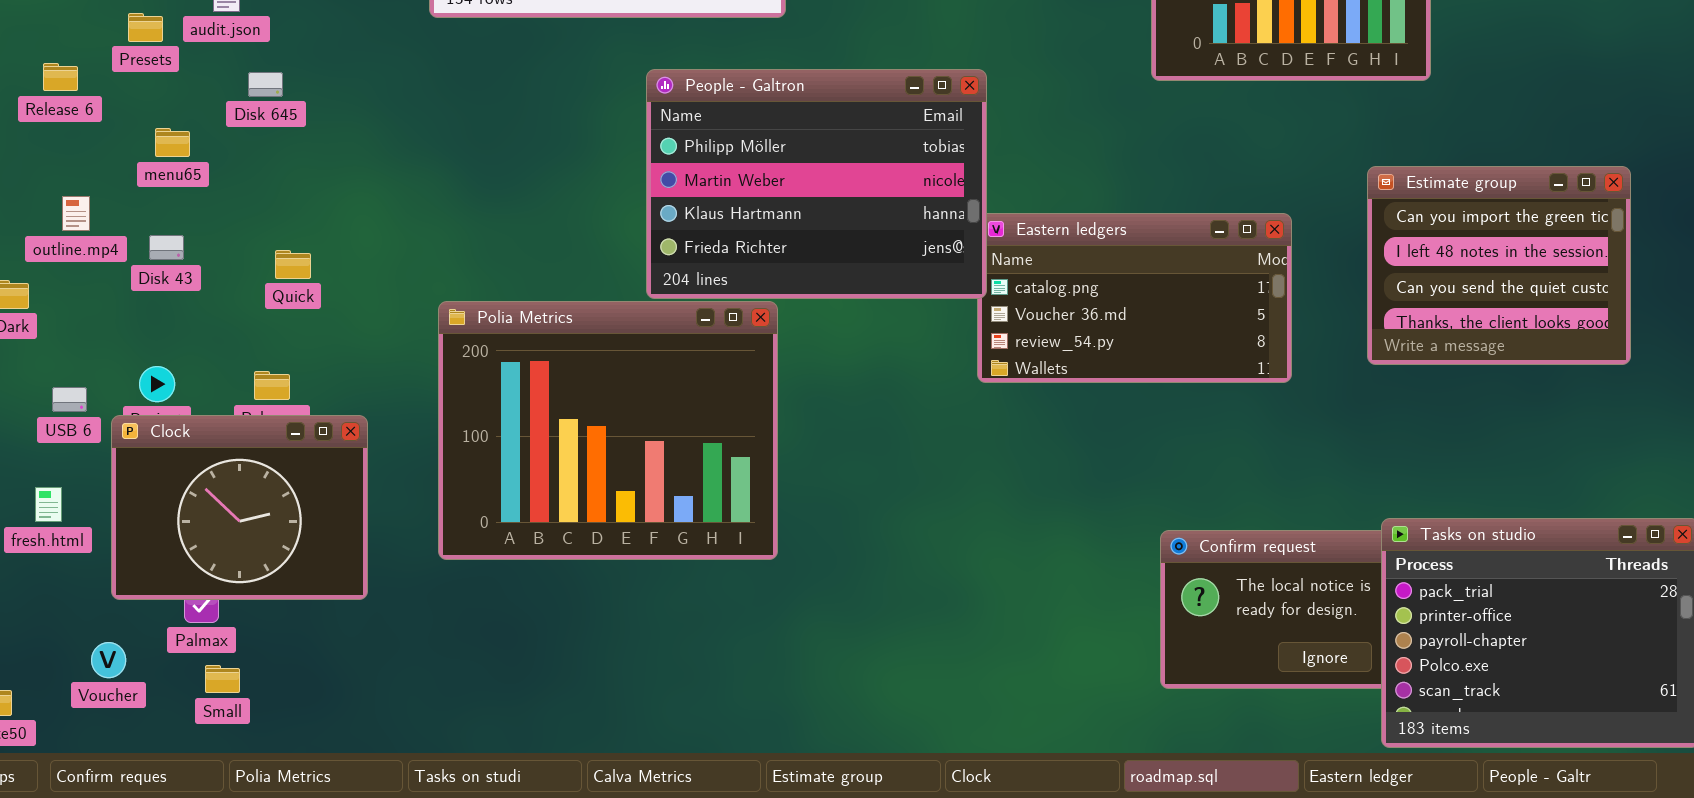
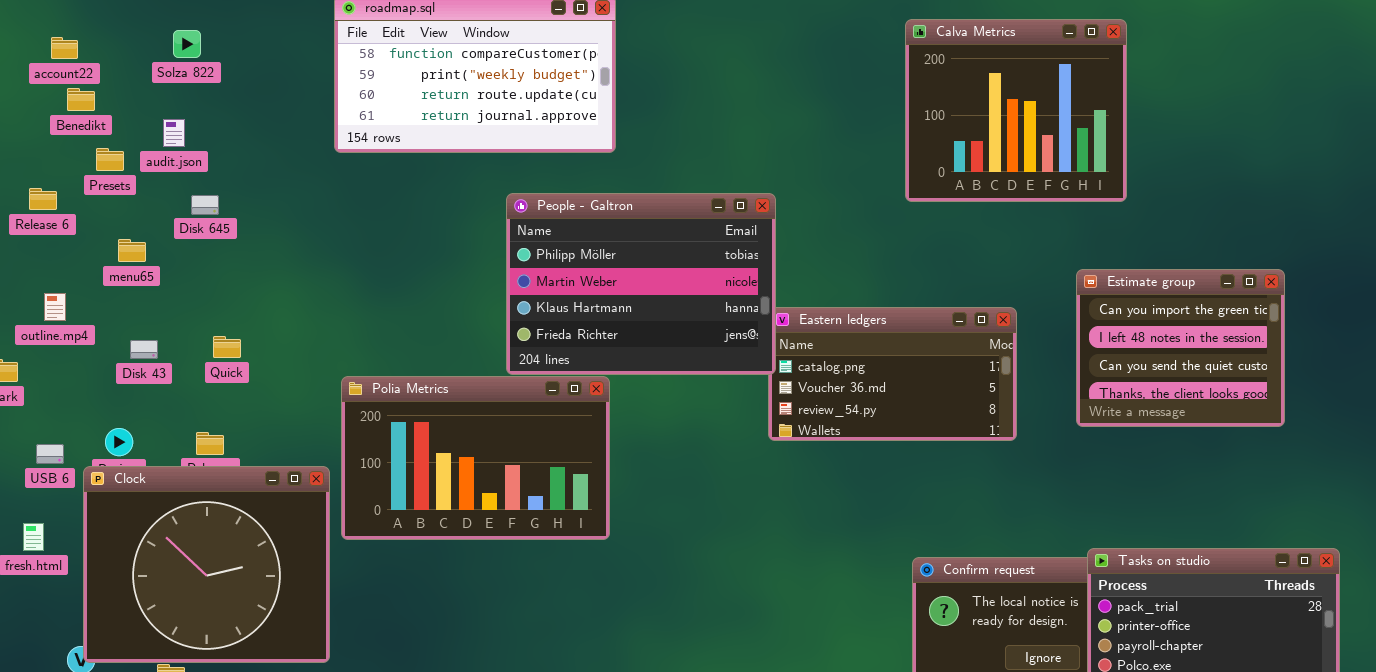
Disk 43: [149,235,184,260] -> [130,340,158,359], moved
Polia Metrics: [438,301,778,560] -> [341,376,610,540], resized
Clock: [111,415,368,600] -> [83,466,330,663], resized

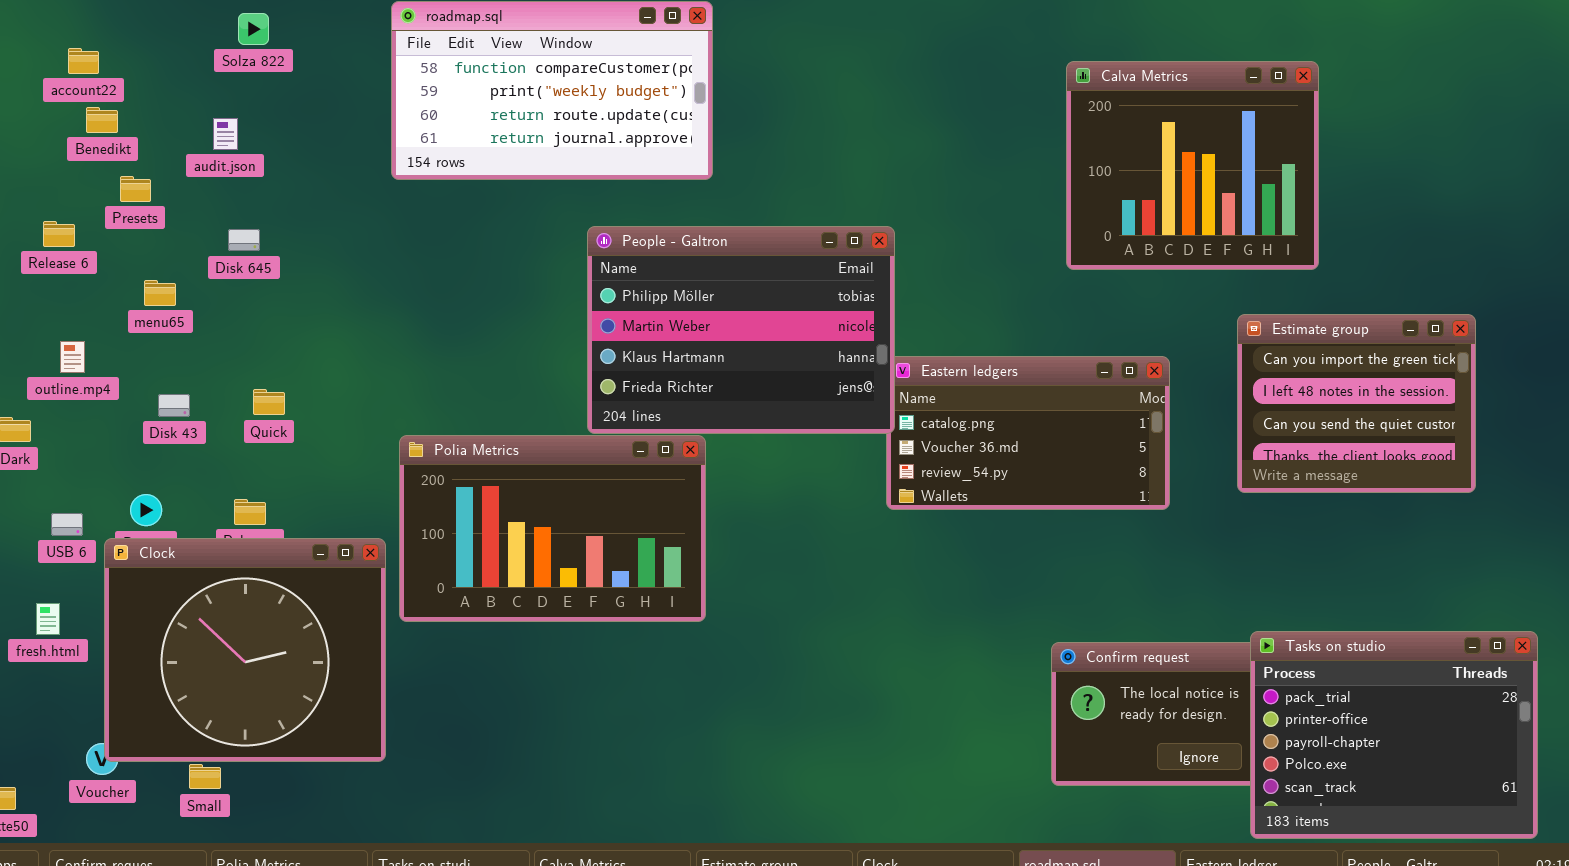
Calva Metrics: [905,19,1127,202] -> [1066,61,1319,270], moved
Solza 822: [173,30,201,58] -> [238,13,269,45], moved
audit.json: [163,119,185,147] -> [213,118,238,150], moved

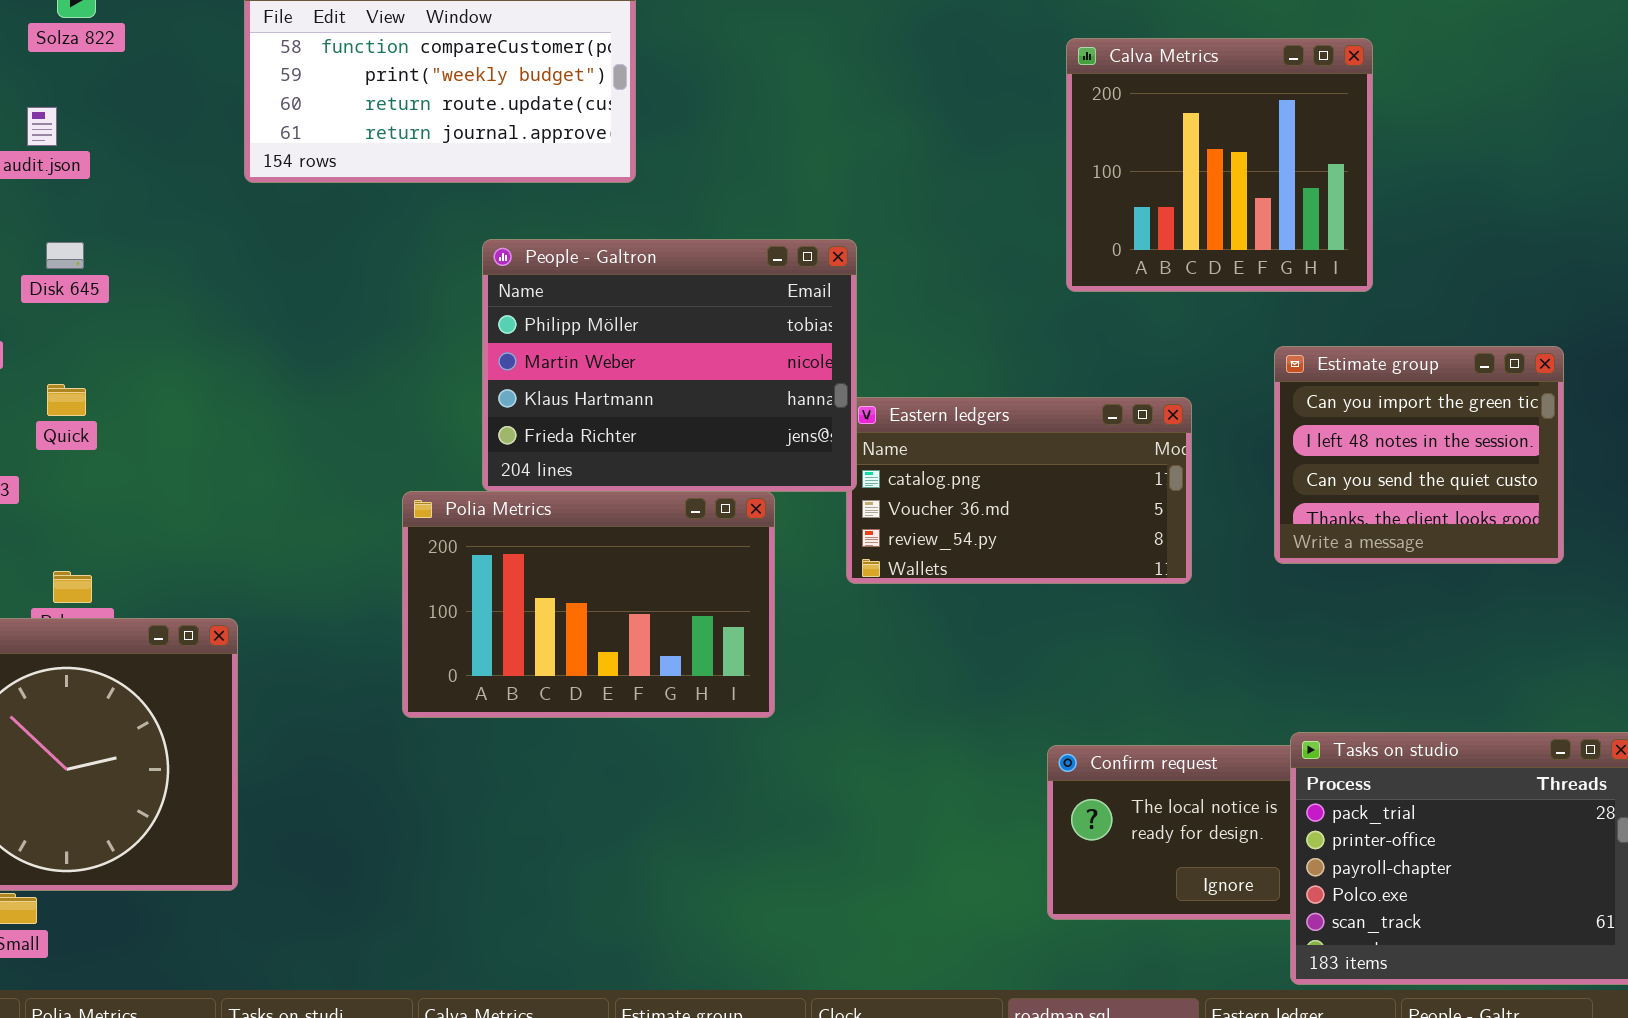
Quick: [253,389,285,415] -> [47,384,86,416], moved
Polia Metrics: [399,435,706,622] -> [402,491,775,718], moved

